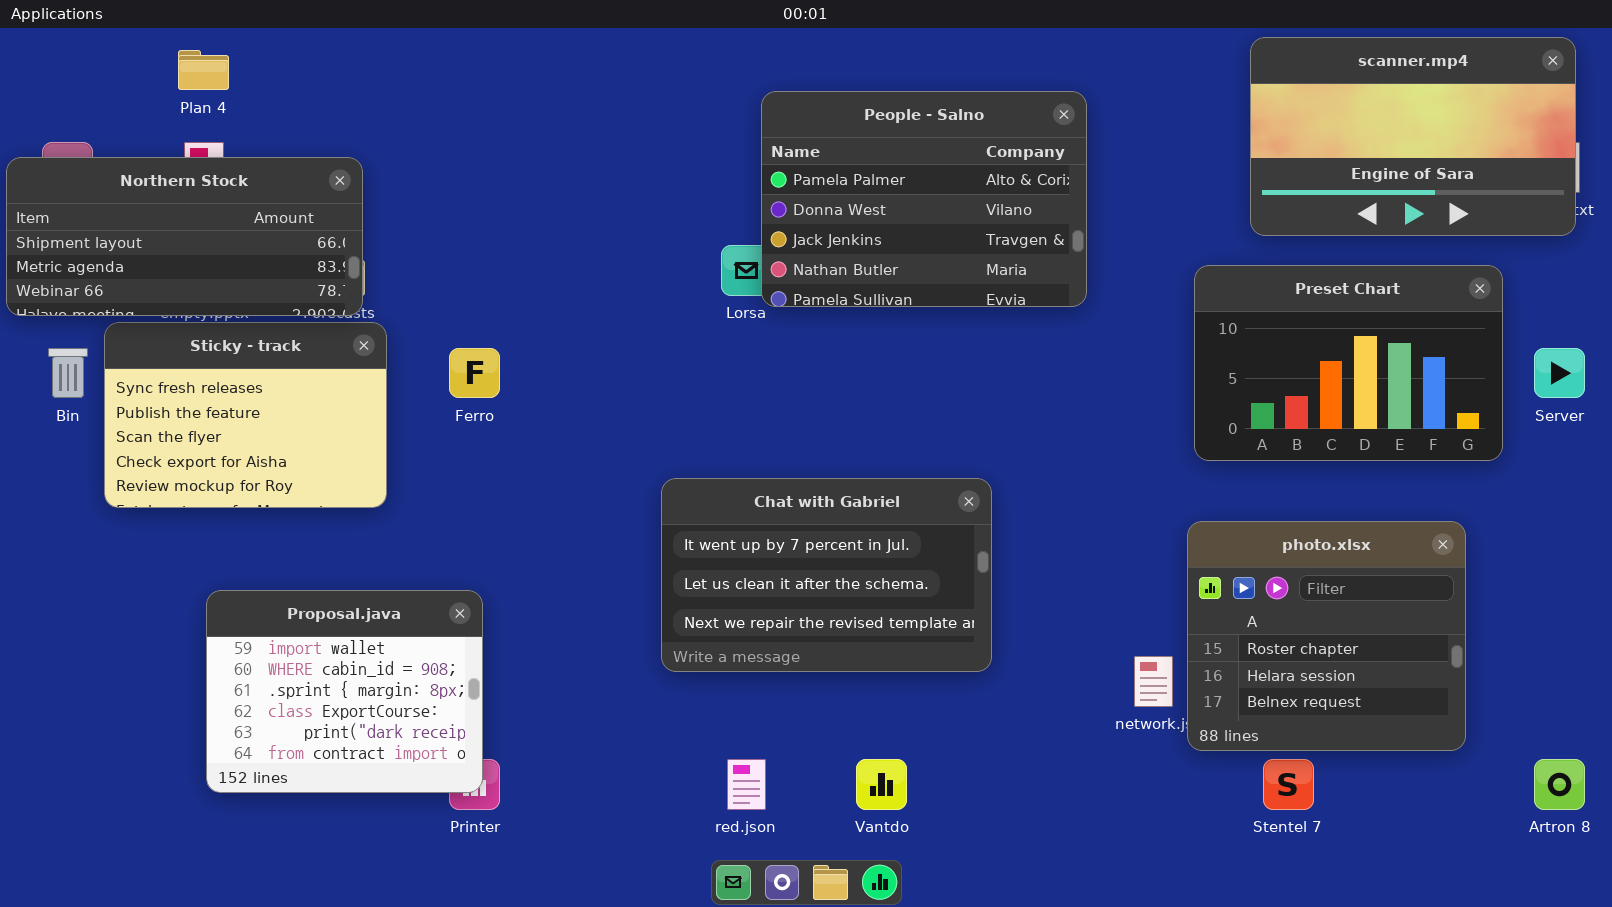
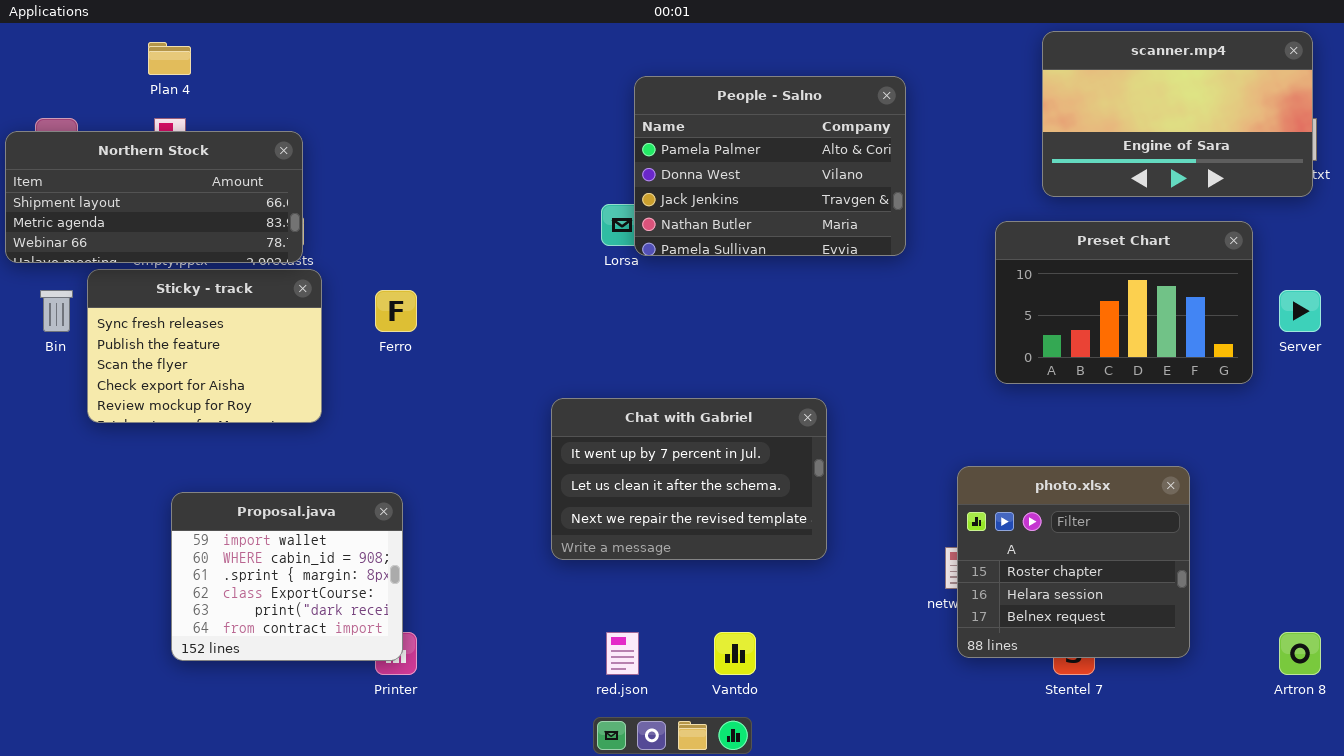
photo.xlsx: [1187,521,1466,751] -> [957,466,1190,658], moved

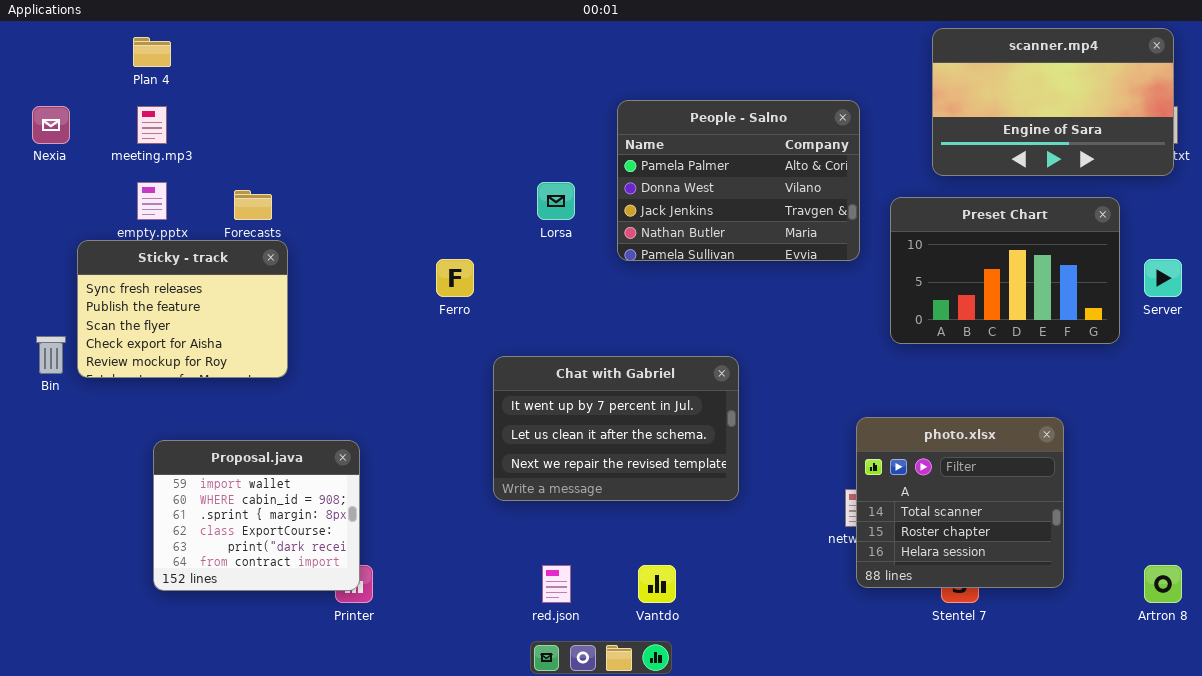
People - Salno: [634,76,906,256] -> [617,100,860,261], moved
Northern Stock: [5,131,303,263] -> none, closed
Bin: [40,290,73,332] -> [36,336,66,374], moved
Ferro: [375,290,417,332] -> [436,259,474,297], moved
photo.xlsx: [957,466,1190,658] -> [856,417,1064,588], scrolled up 1 row

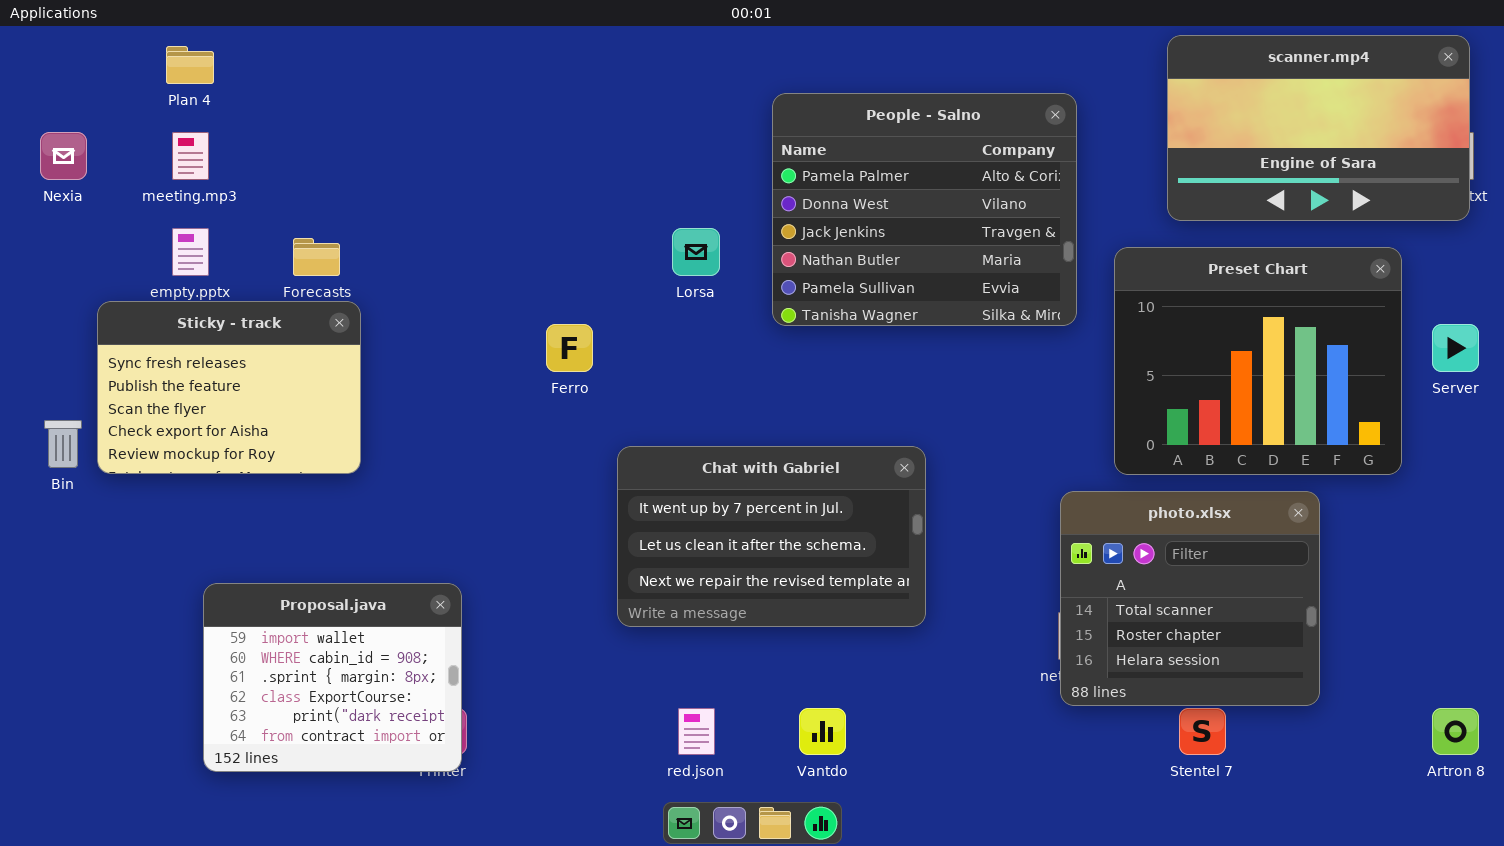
People - Salno: [617,100,860,261] -> [772,93,1077,326], resized
Preset Chart: [890,197,1120,344] -> [1114,247,1402,475], resized
photo.xlsx: [856,417,1064,588] -> [1060,491,1320,706], moved
Proposal.java: [153,440,360,591] -> [203,583,462,772], moved

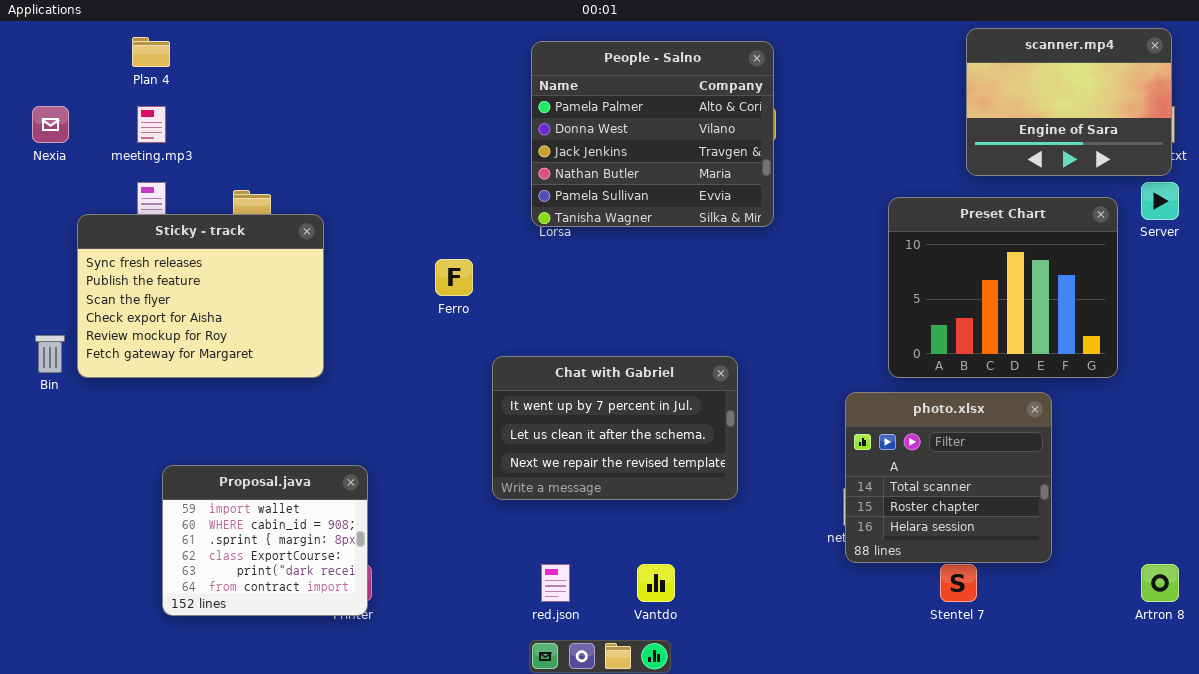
scanner.mp4: [1167,35,1470,221] -> [966,28,1172,176], resized
People - Salno: [772,93,1077,326] -> [531,41,774,227], moved
Sticky - track: [97,301,361,474] -> [77,214,324,378], resized
Server: [1432,324,1479,372] -> [1141,182,1179,220], moved

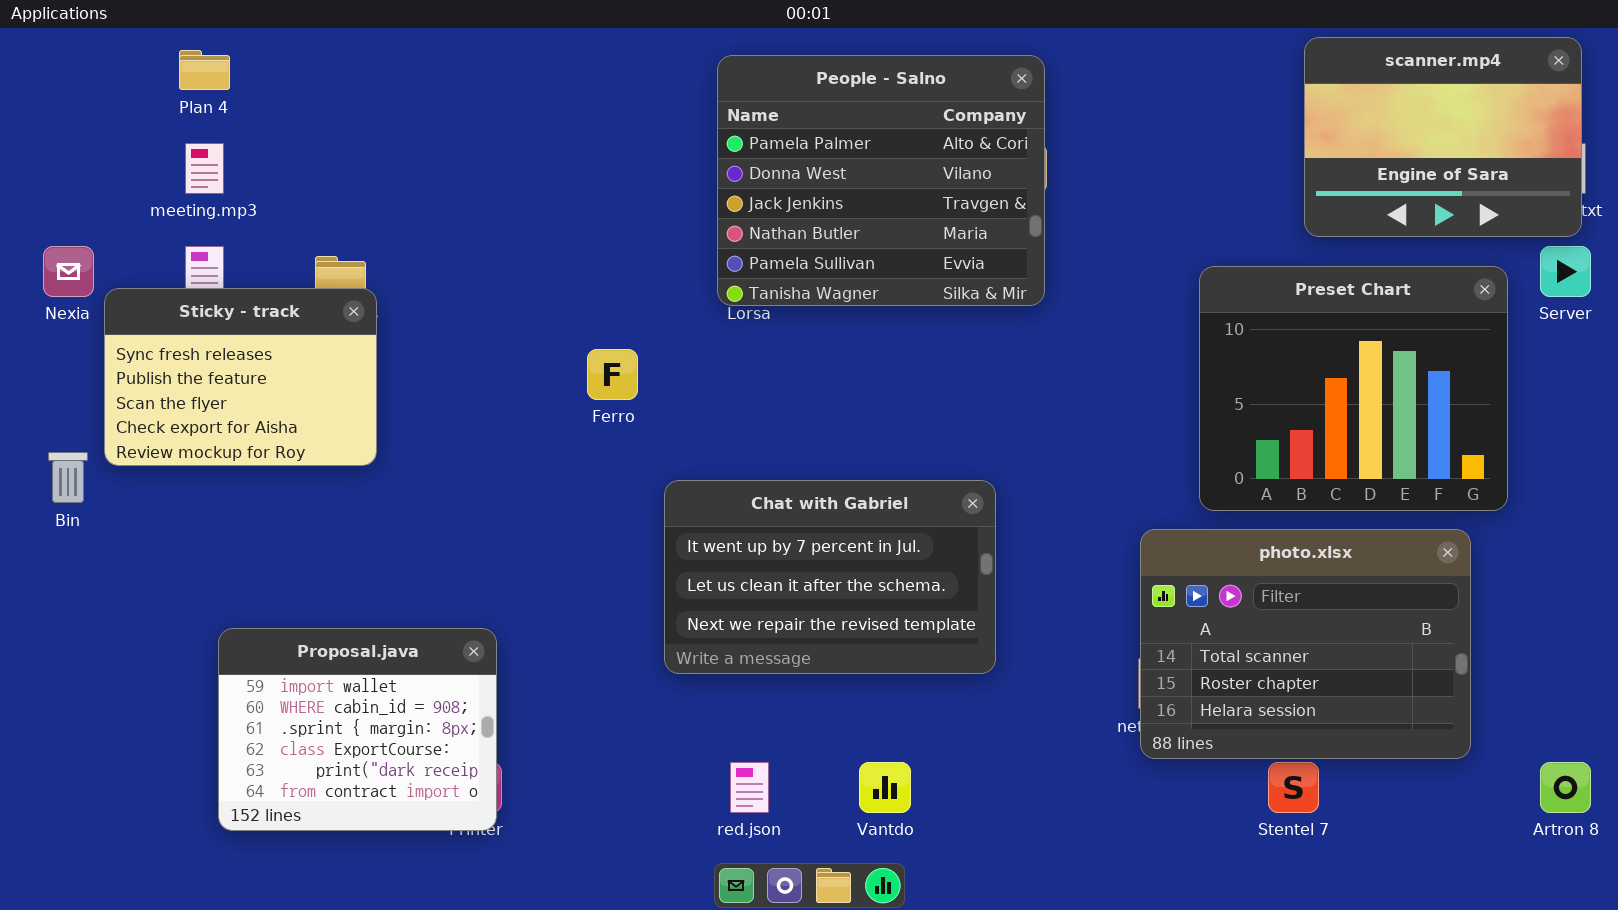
Nexia: [32,106,69,143] -> [43,246,94,297], moved
Sticky - track: [77,214,324,378] -> [104,288,377,466], resized
photo.xlsx: [845,392,1052,563] -> [1140,529,1471,759], resized

